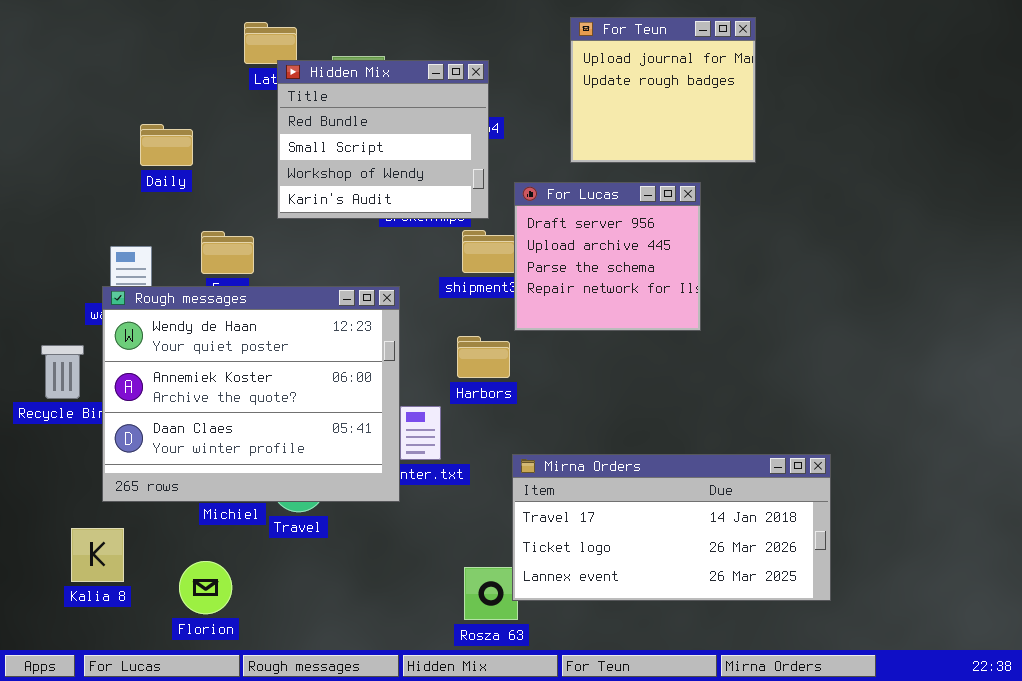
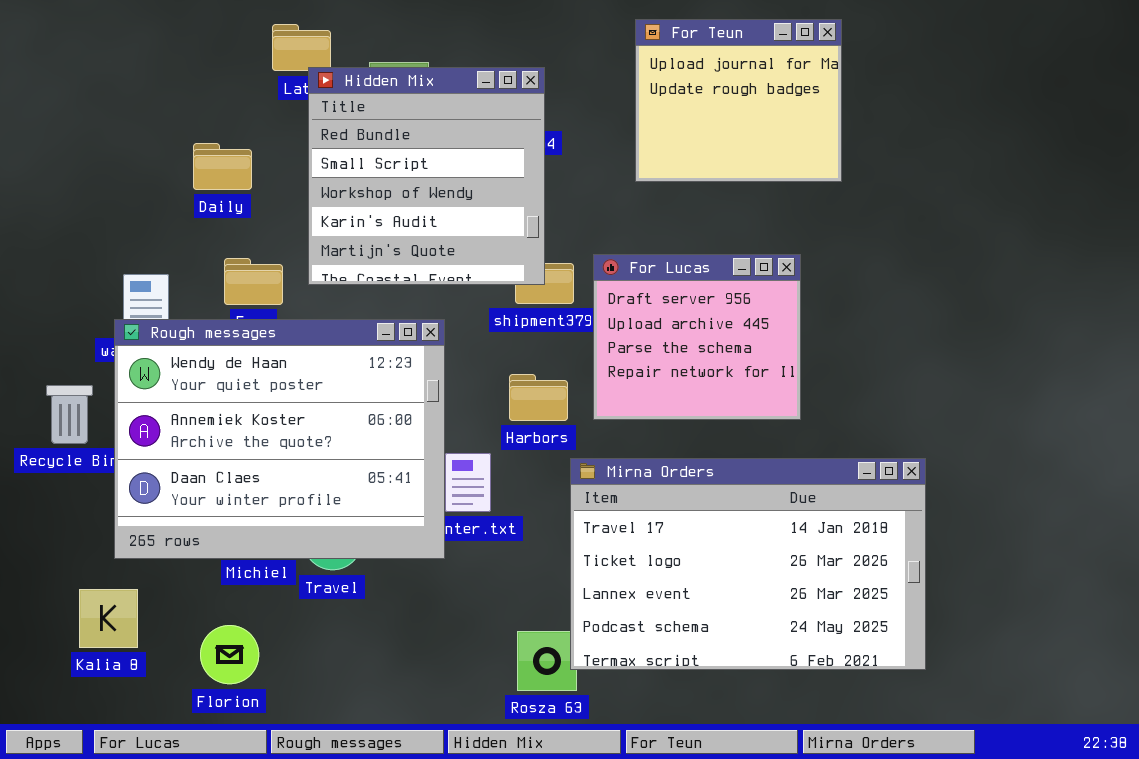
Hidden Mix: [277,60,489,219] -> [308,67,545,285], resized
Daily: [140,124,193,166] -> [193,143,252,190], moved
For Lucas: [514,182,701,331] -> [593,254,801,420], moved
Mirna Orders: [512,454,831,601] -> [570,458,926,670], resized

